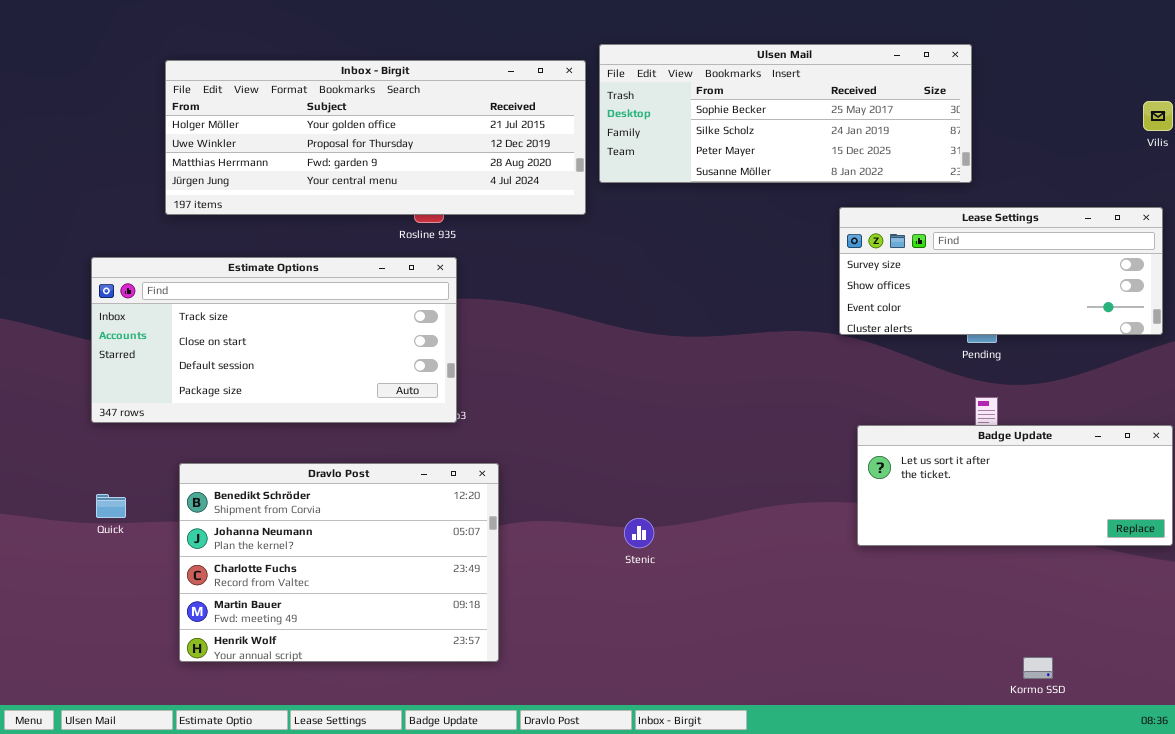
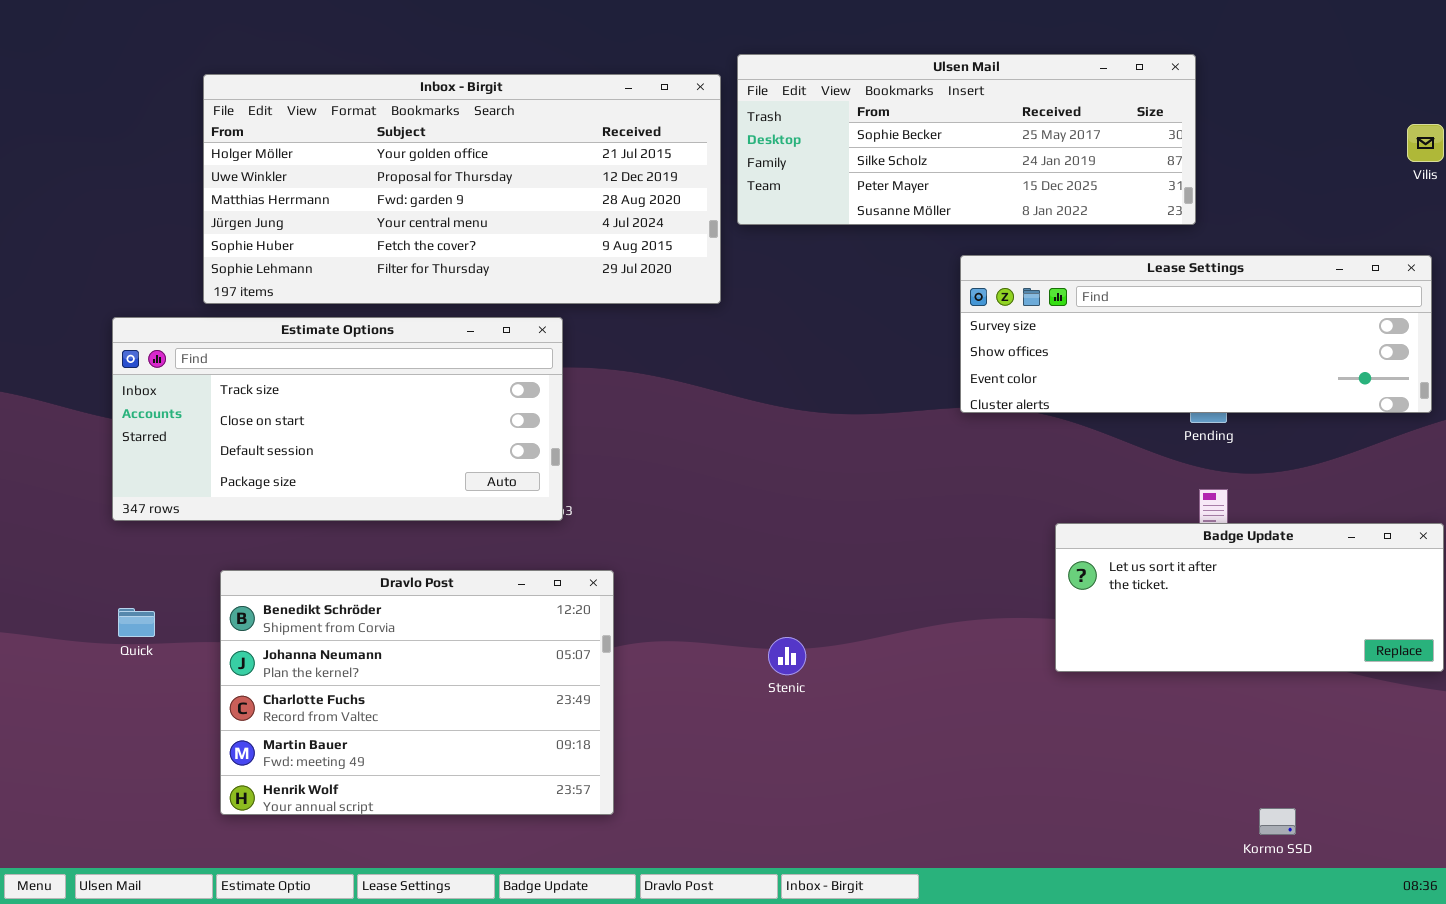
Inbox - Birgit: [165,60,586,215] -> [203,74,721,304], resized
Lease Settings: [839,207,1163,335] -> [960,255,1432,413], resized

